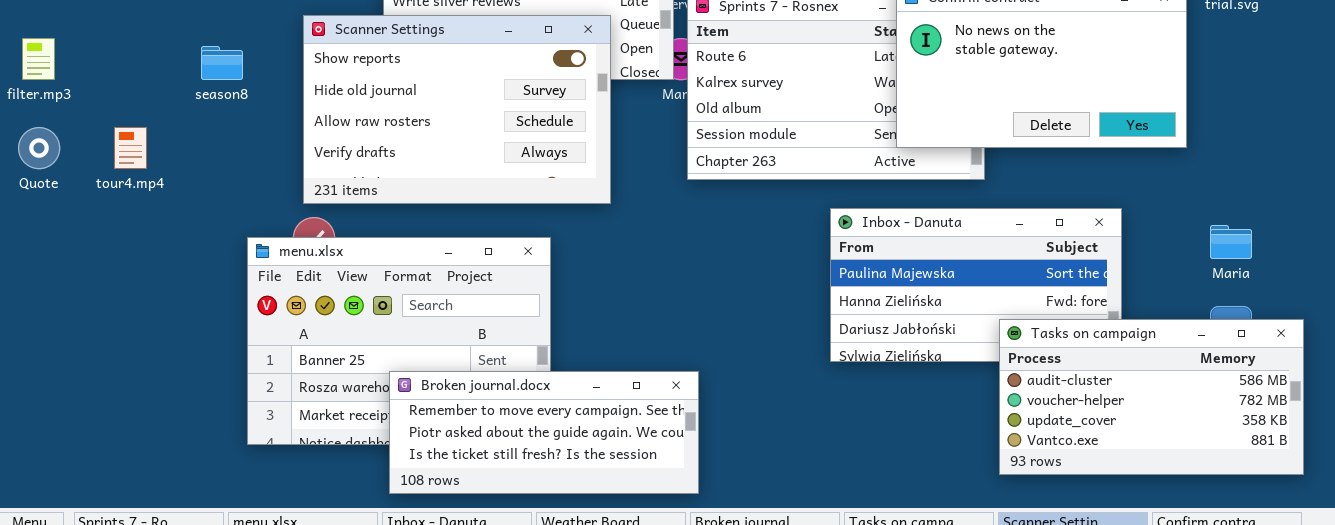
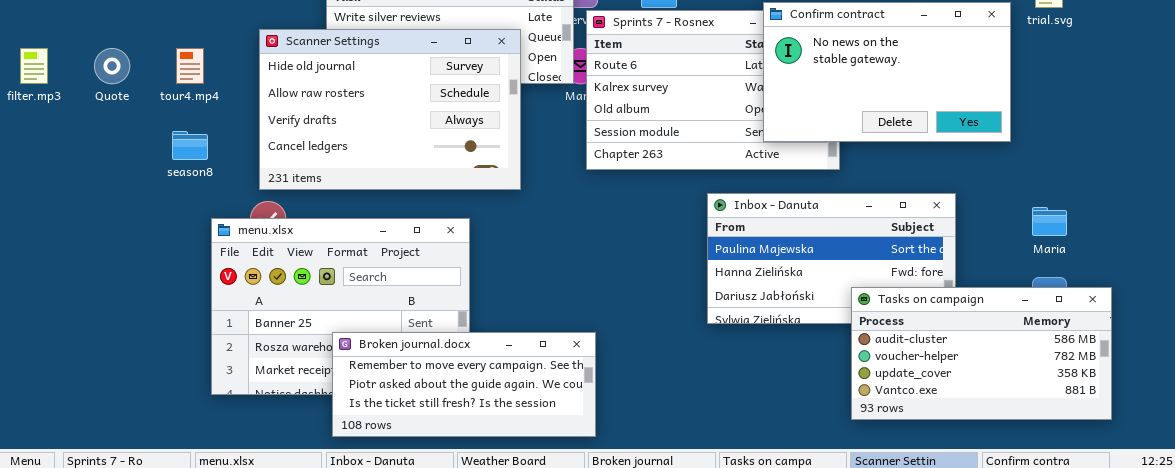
Scanner Settings: [303,15,611,204] -> [259,29,521,190], scrolled down 1 row
season8: [201,46,243,80] -> [172,131,208,160], moved
Quote: [18,127,60,169] -> [94,48,130,84], moved
tour4.mp4: [114,127,147,169] -> [176,48,204,84], moved

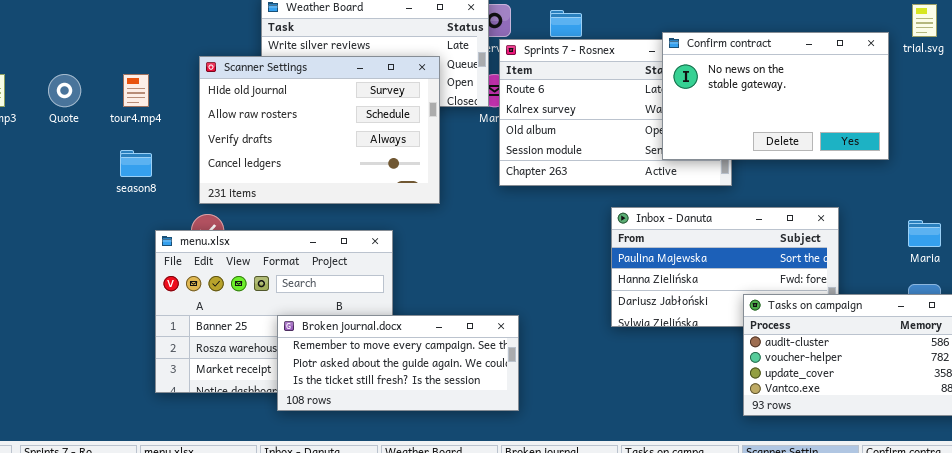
Broken journal.docx: [332,332,596,437] -> [277,315,519,411], moved

